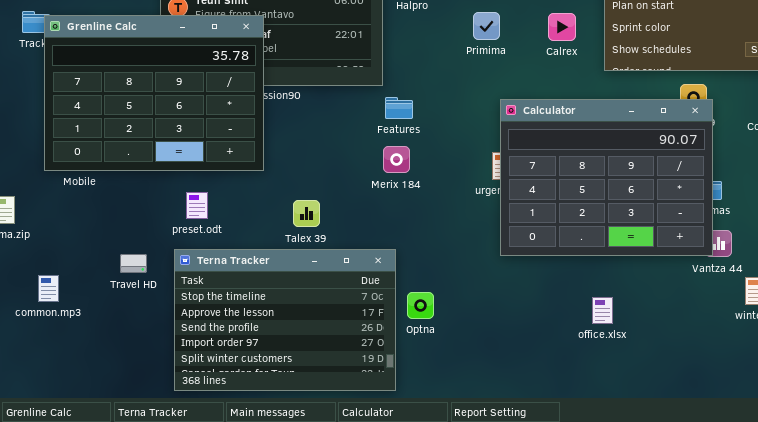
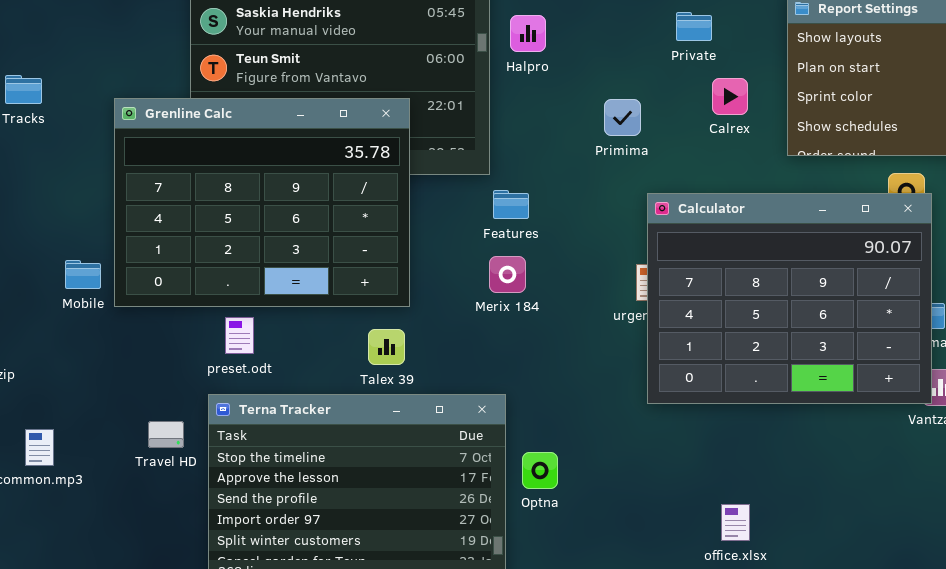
Primima: [473,12,500,40] -> [604,99,641,136], moved
Grenline Calc: [44,15,264,171] -> [114,98,410,307], moved
Travel HD: [120,254,147,273] -> [148,421,184,448], moved
office.xlsx: [592,297,613,324] -> [721,504,750,541], moved

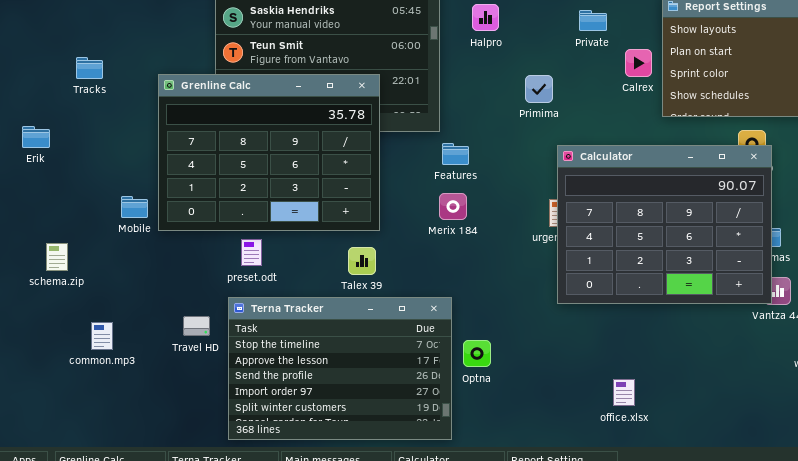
Halpro: [510,15,546,52] -> [472,4,499,31], moved
Calrex: [712,78,748,115] -> [625,49,652,77], moved

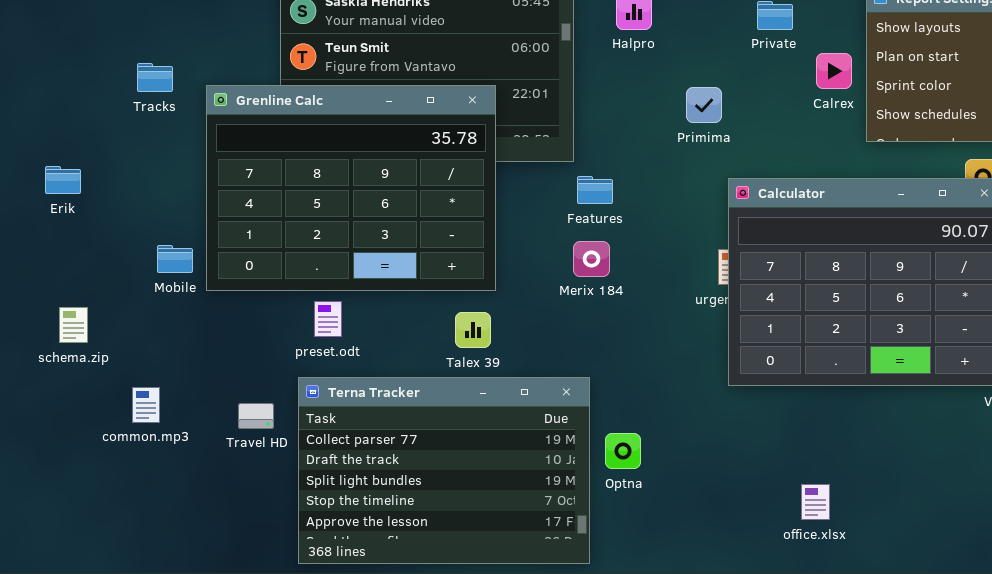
Tracks: [76,57,103,79] -> [137,63,173,92], moved
Erik: [22,126,50,148] -> [45,166,81,194], moved
Terna Tracker: [228,297,452,440] -> [298,377,590,564], scrolled up 3 rows
common.mp3: [91,322,113,350] -> [132,387,160,423], moved

